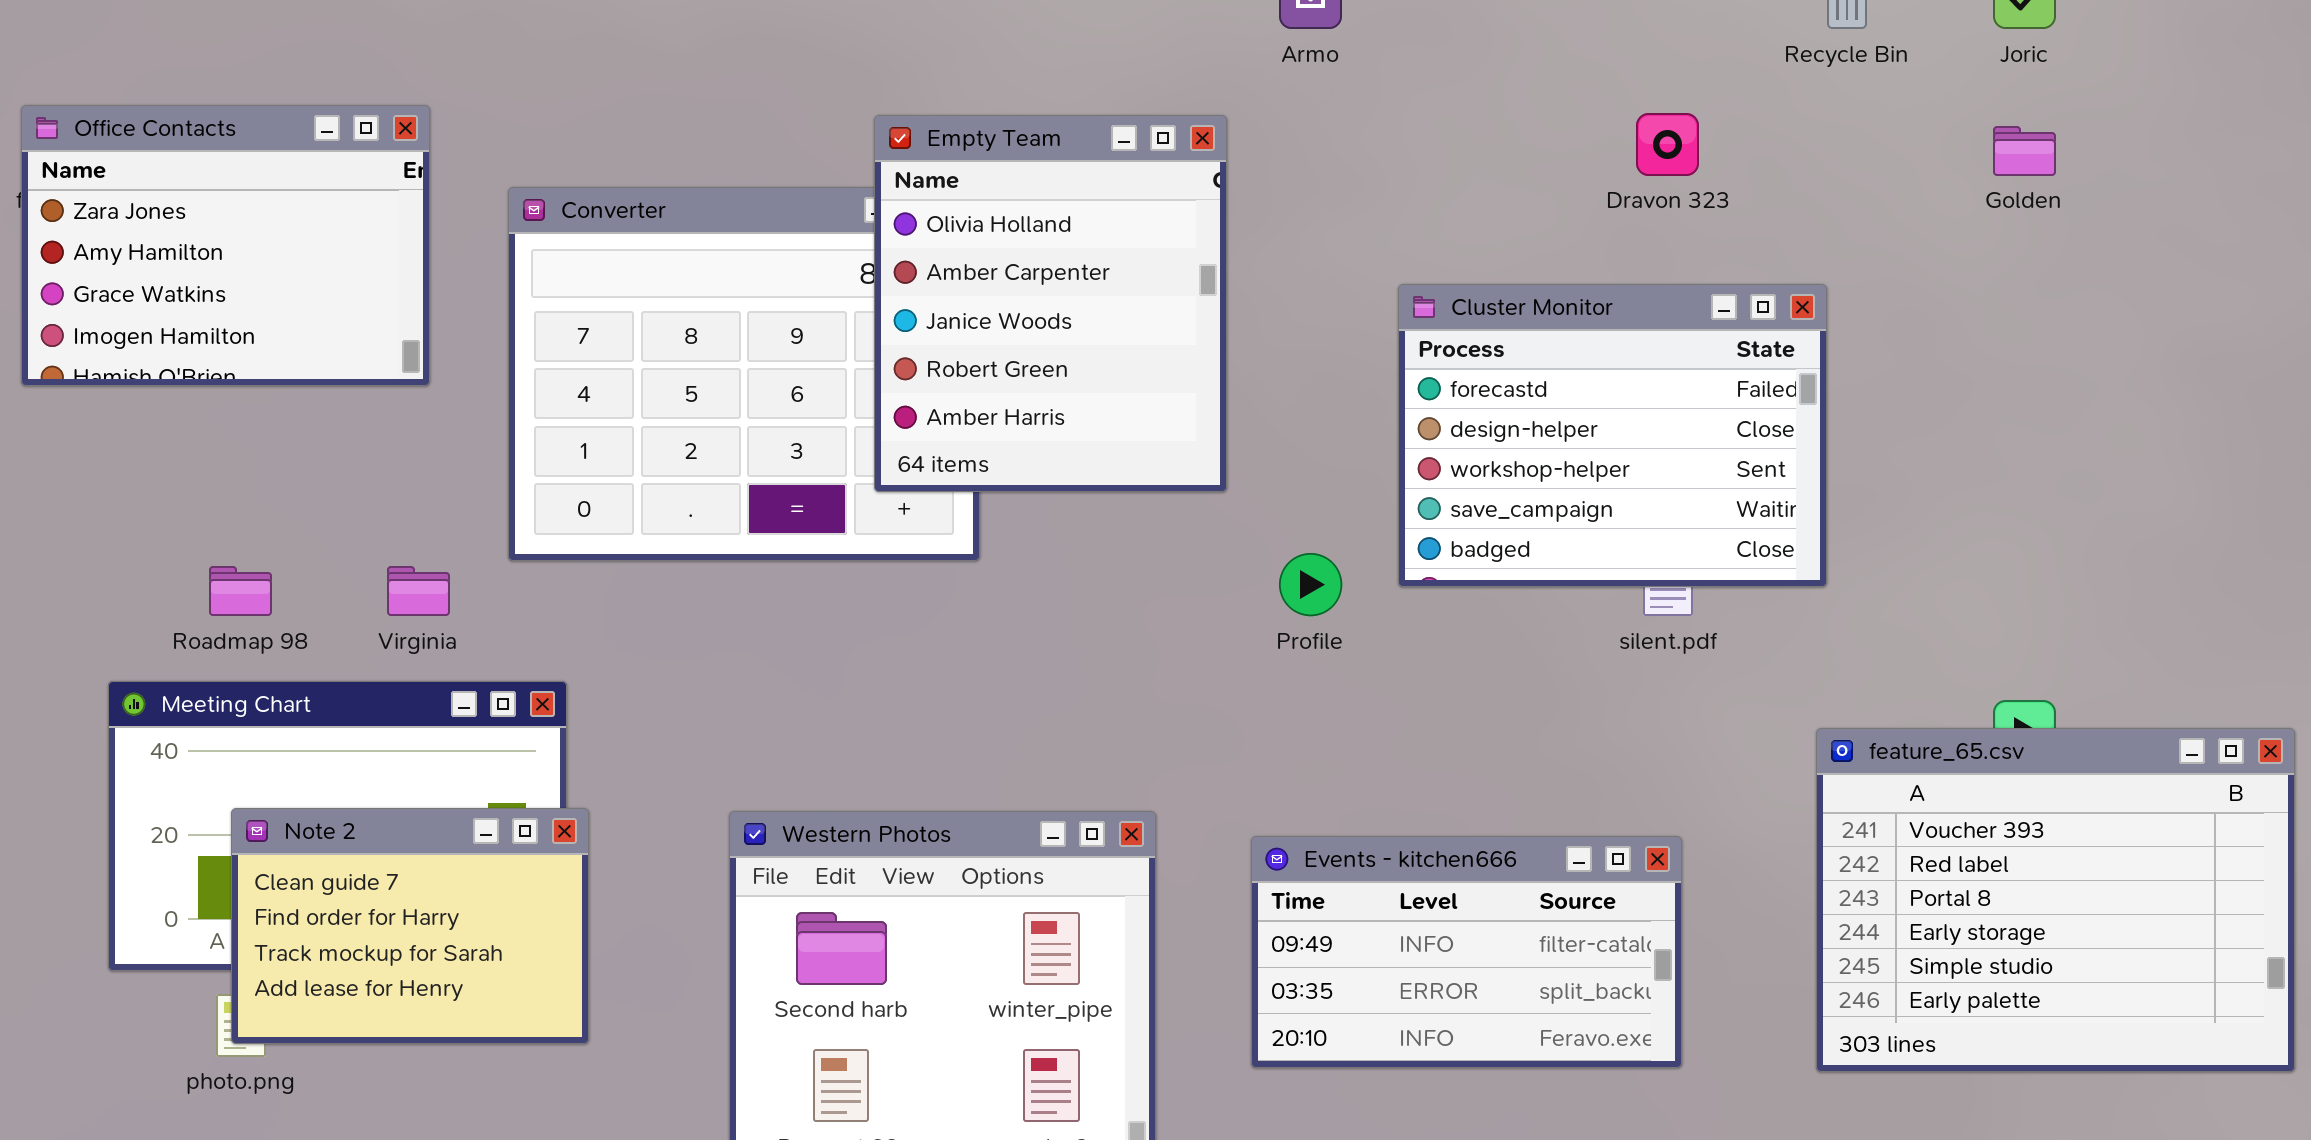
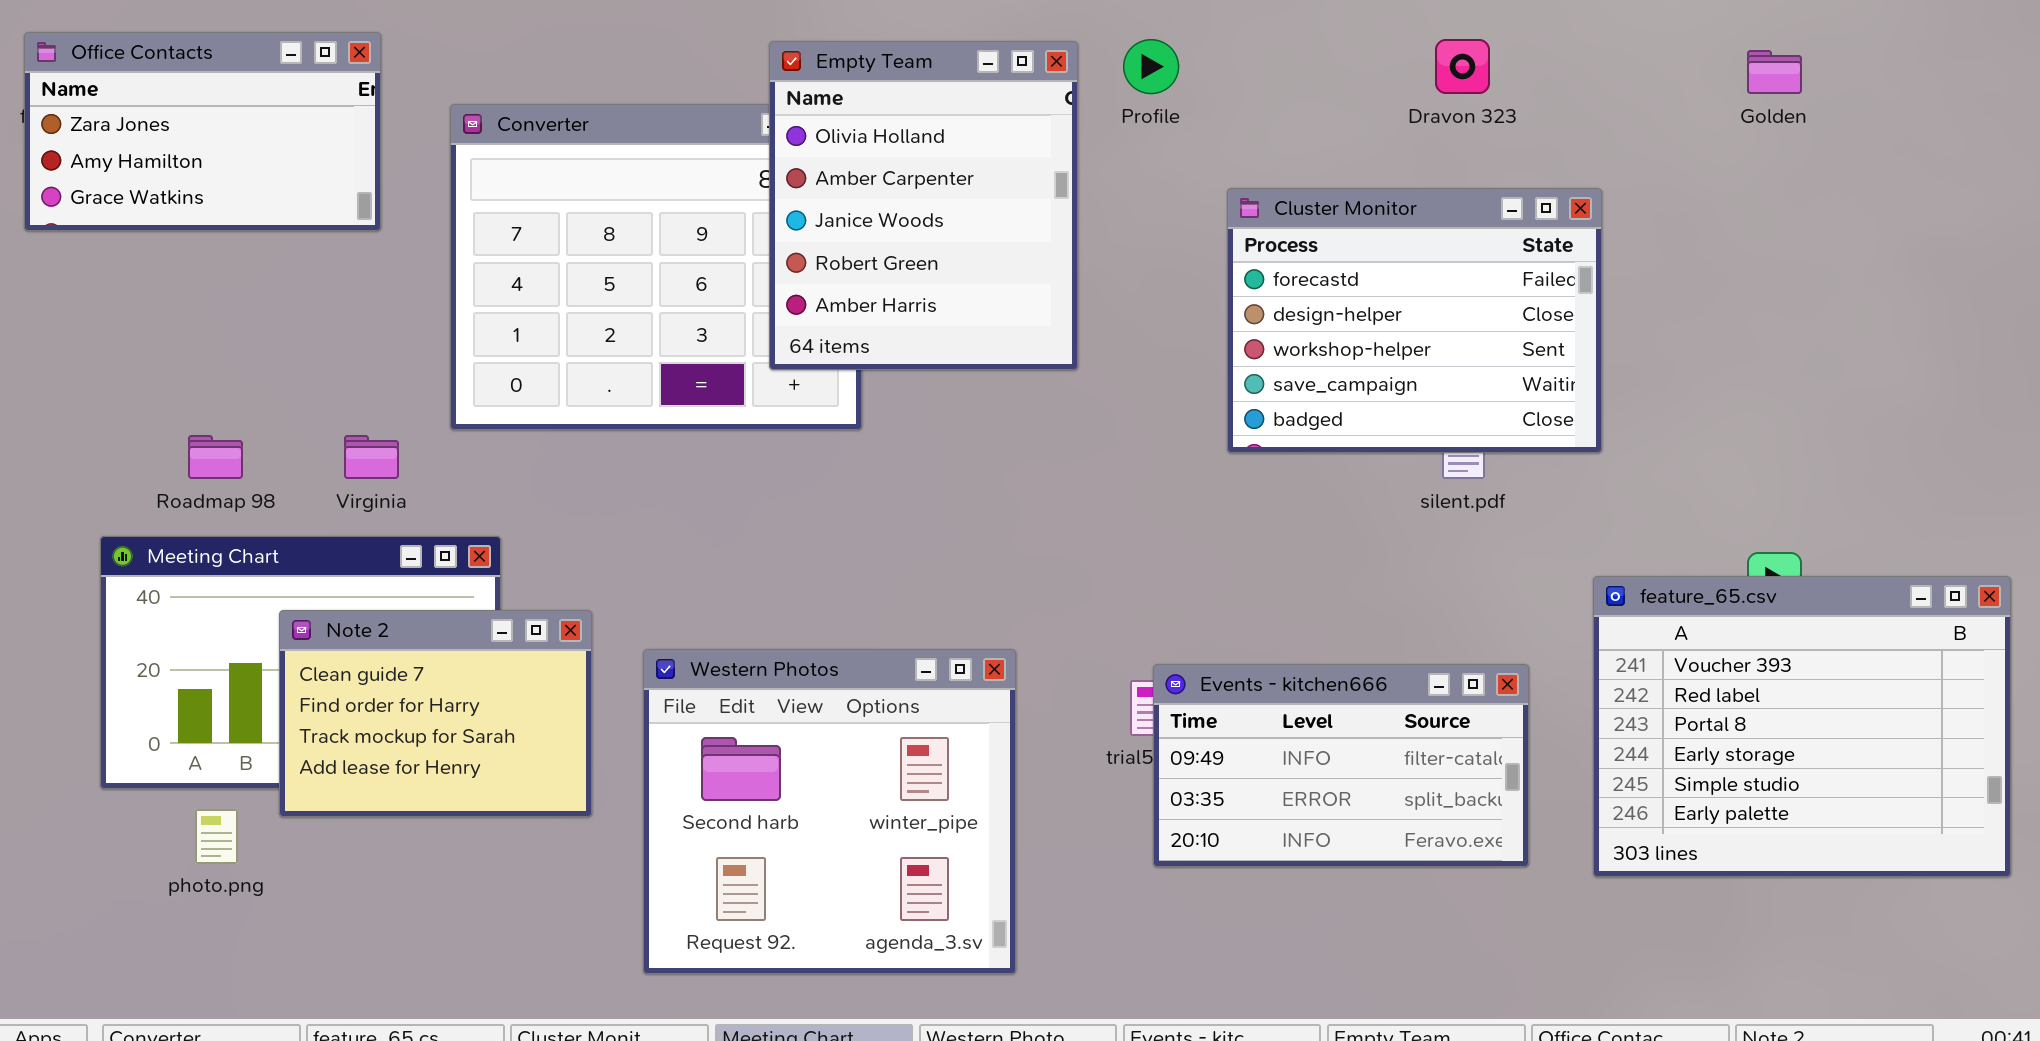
Office Contacts: [21,105,430,386] -> [24,32,381,231], resized
Profile: [1279,553,1342,616] -> [1123,39,1179,94], moved
Note 2: [231,808,589,1044] -> [279,610,592,817], moved
Events - kitchen666: [1251,836,1682,1068] -> [1153,664,1529,867], moved

